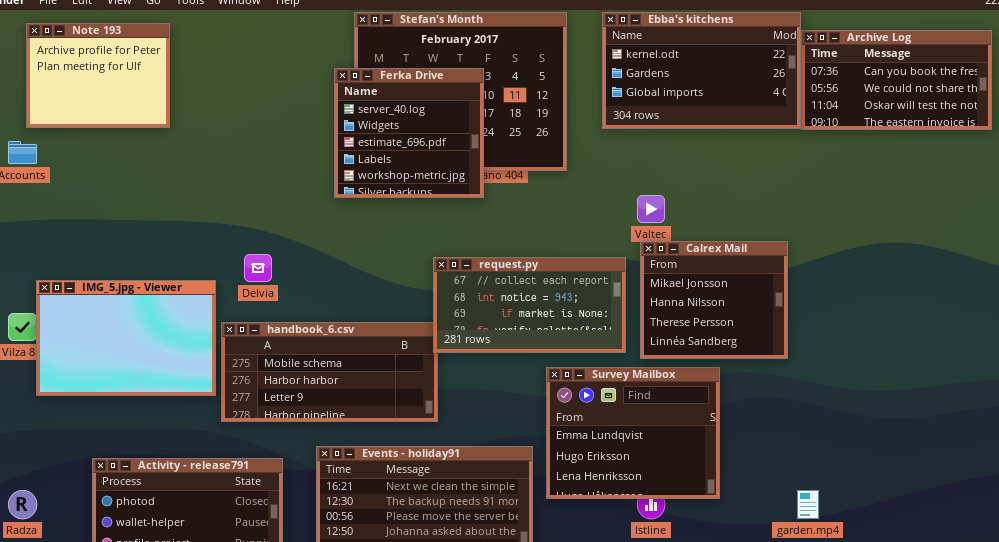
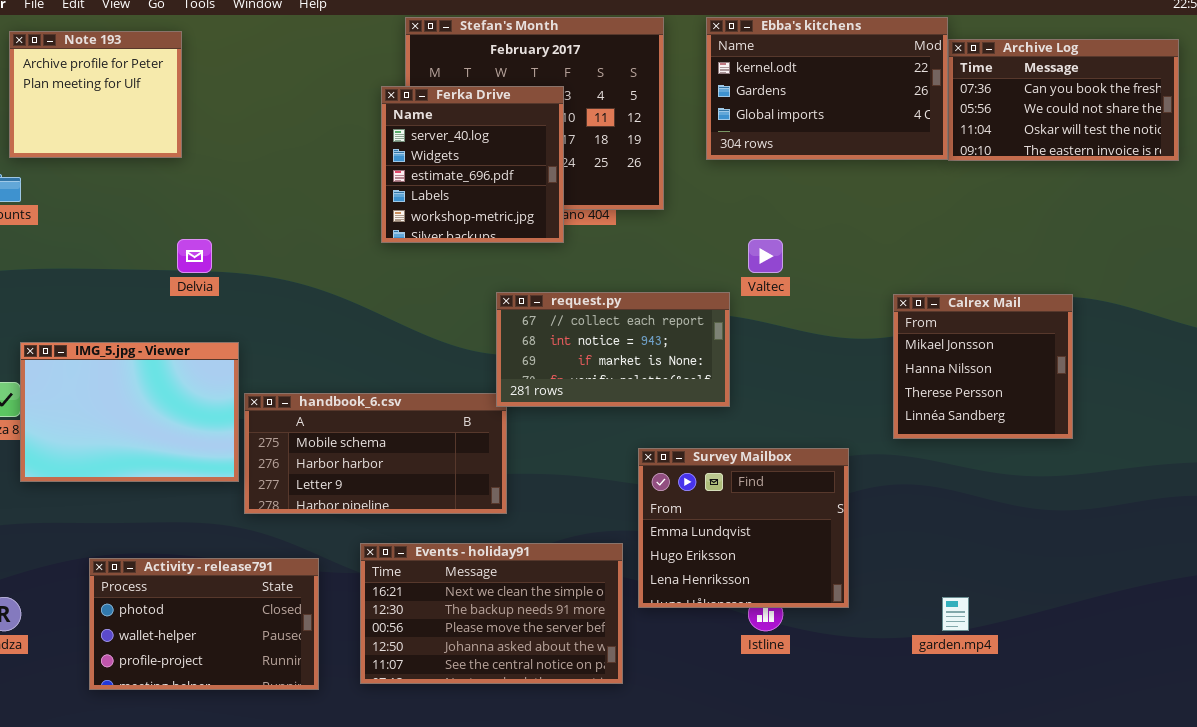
Calrex Mail: [640,241,788,359] -> [893,294,1073,439], moved
Delvia: [244,254,272,282] -> [177,239,212,273], moved
request.py: [433,257,626,353] -> [496,292,730,407], moved

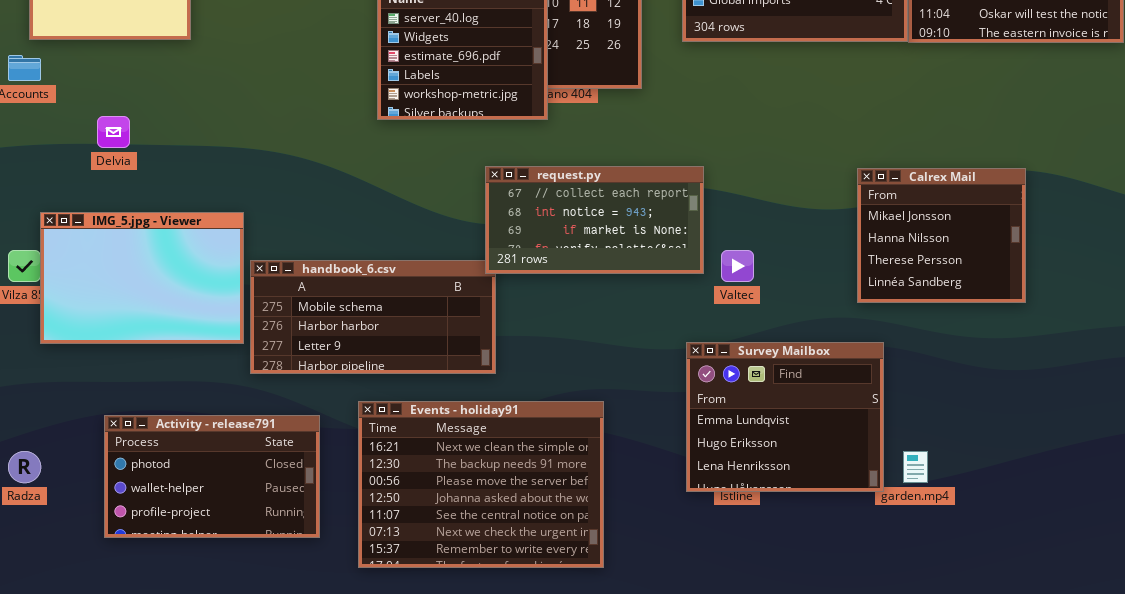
Delvia: [177,239,212,273] -> [97,116,130,148], moved
Valtec: [748,239,783,273] -> [721,250,754,282], moved
Survey Mailbox: [638,448,849,608] -> [686,342,884,492], moved
Events - holiday91: [360,543,623,684] -> [358,401,604,568], resized

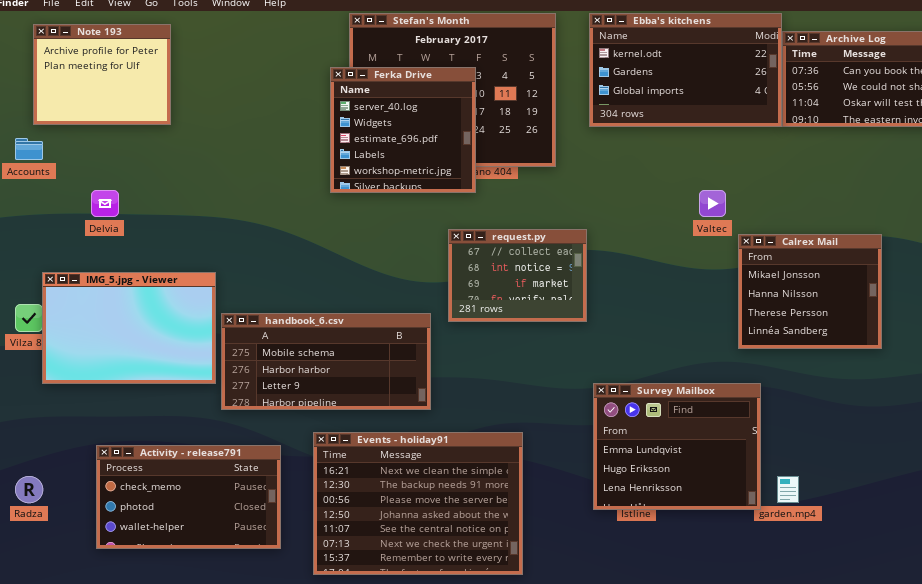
request.py: [485,166,704,274] -> [448,229,587,322], moved, resized
Valtec: [721,250,754,282] -> [699,190,726,217], moved
Activity - release791: [104,415,320,538] -> [96,445,281,549], scrolled up 1 row

